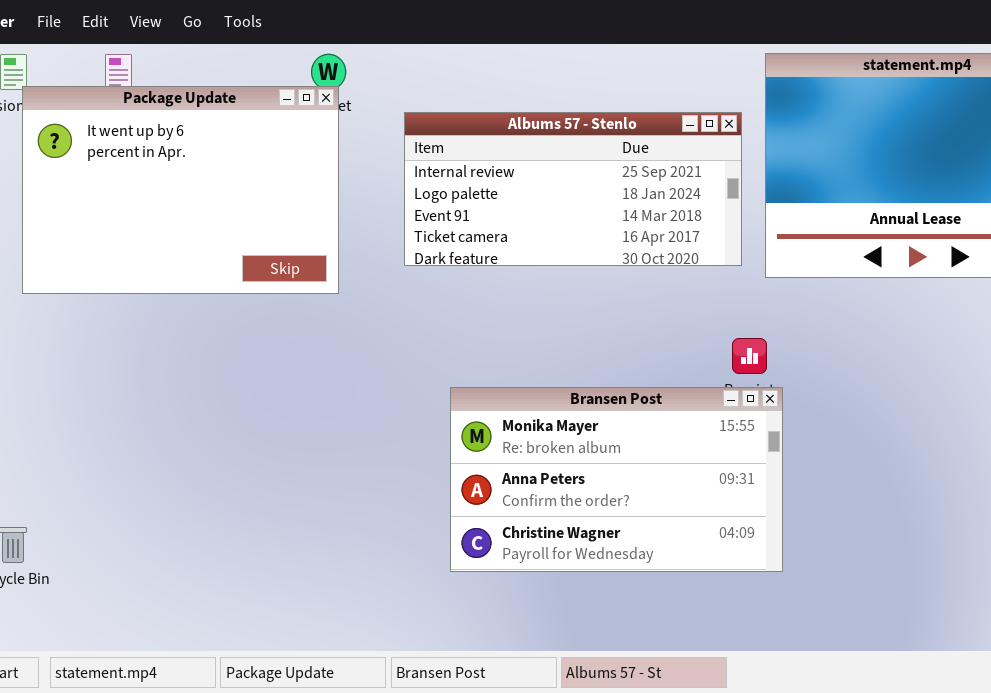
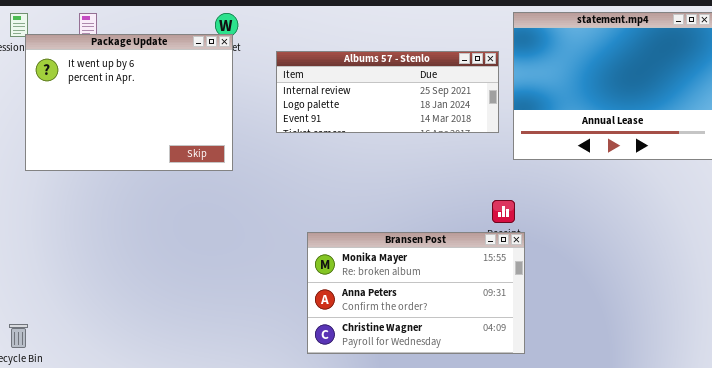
Albums 57 - Stenlo: [404,112,742,266] -> [276,51,499,133], resized

